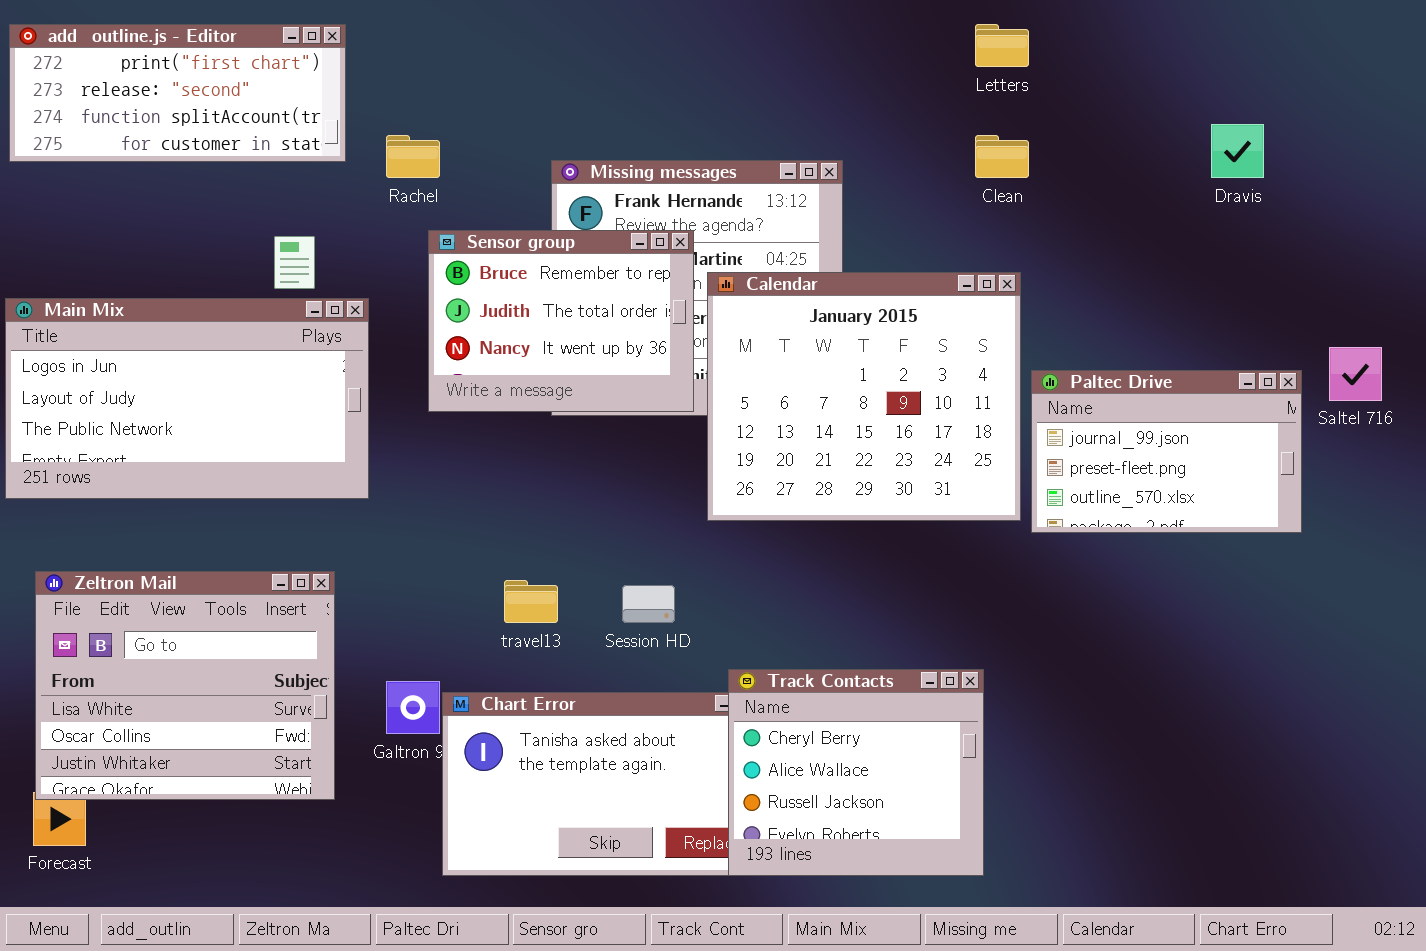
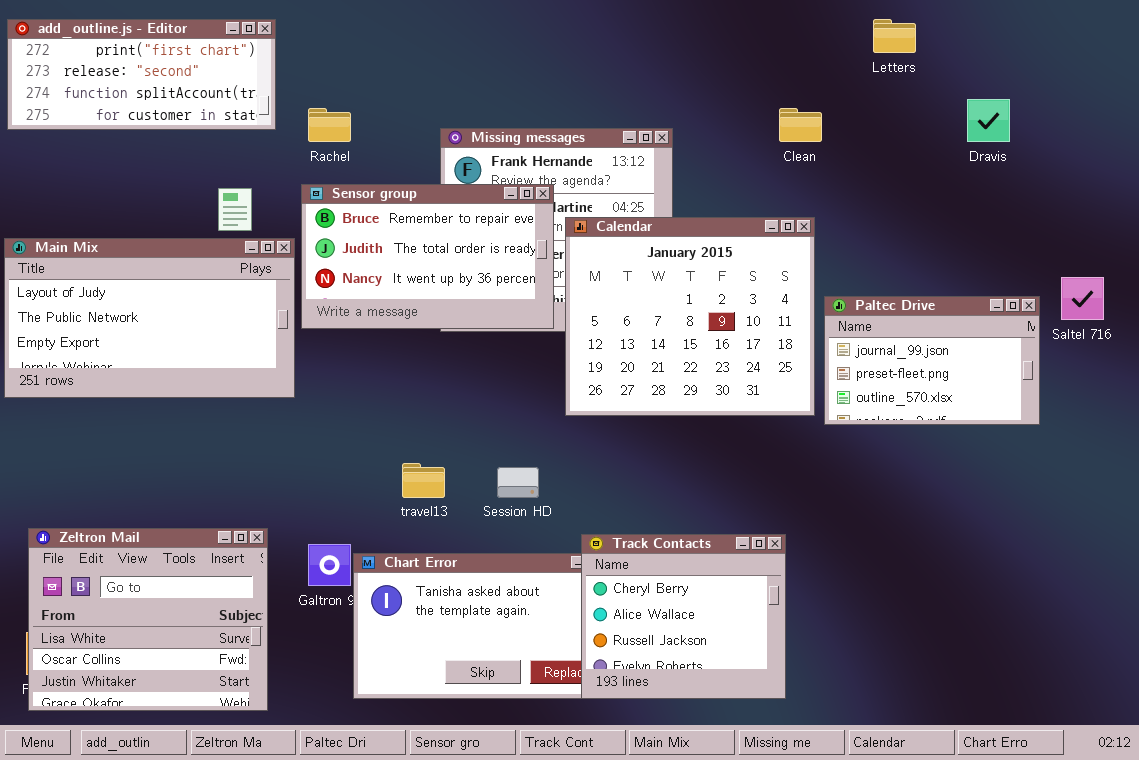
Letters: [975,24,1029,67] -> [873,19,916,53], moved
Sensor group: [428,230,694,412] -> [301,184,554,329], resized
Main Mix: [5,298,369,499] -> [4,238,295,398], scrolled down 1 row
Zeltron Mail: [35,571,335,800] -> [28,528,268,711], moved

